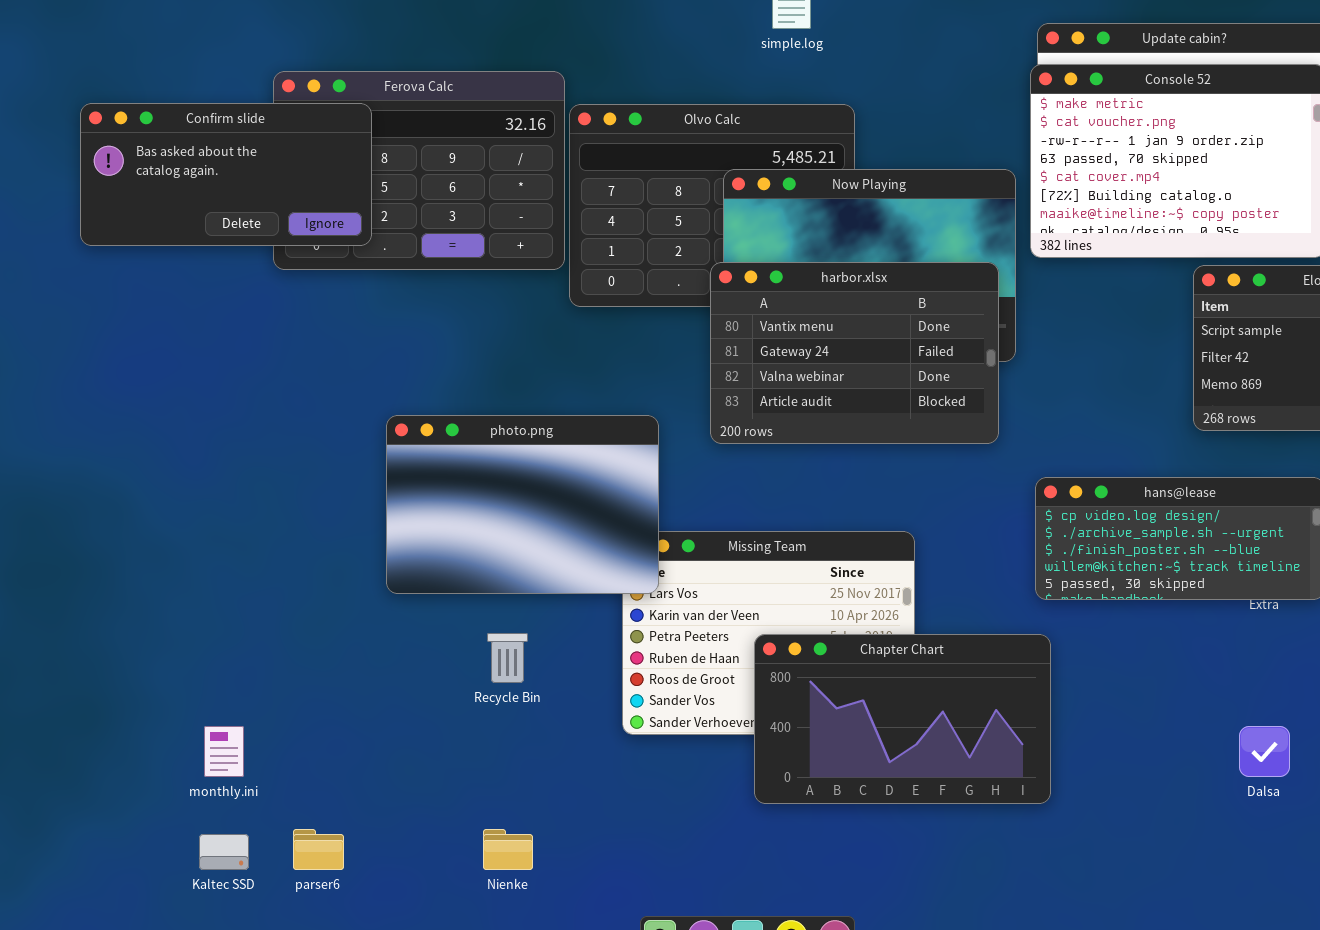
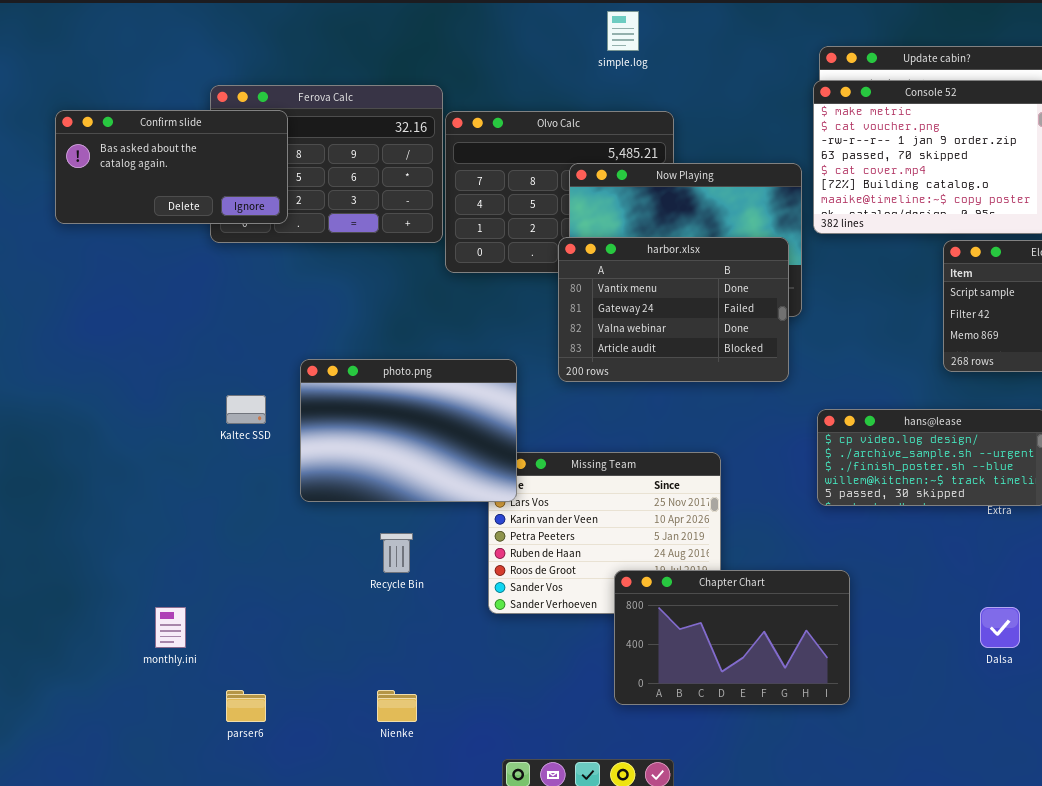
Chapter Chart: [754,634,1051,804] -> [614,570,850,705], moved
Kaltec SSD: [199,834,249,870] -> [226,395,266,424], moved

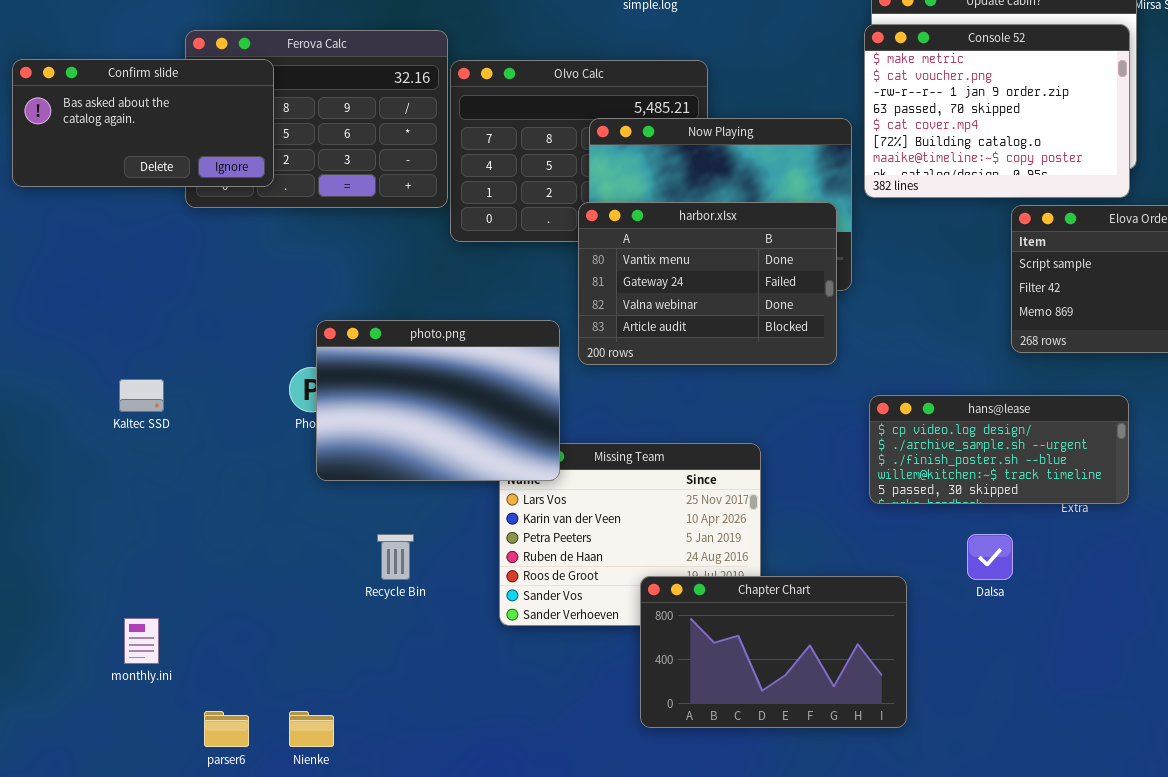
photo.png: [300,359,517,502] -> [316,320,560,481], moved
Kaltec SSD: [226,395,266,424] -> [119,379,164,412], moved
Dalsa: [980,607,1020,648] -> [967,534,1013,580], moved
Nienke: [377,690,417,722] -> [289,711,334,747], moved

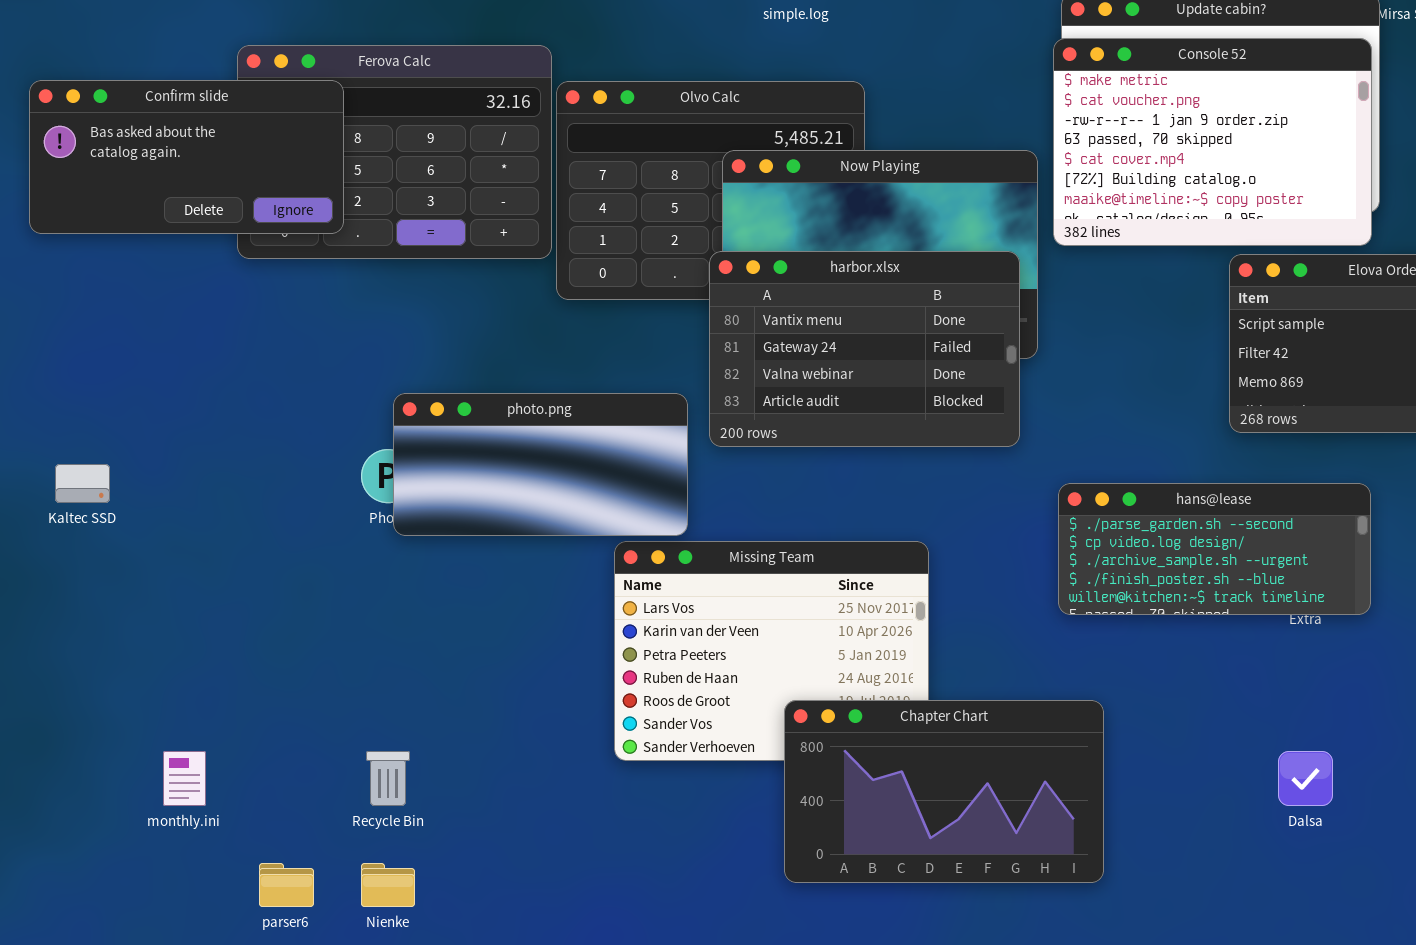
photo.png: [316,320,560,481] -> [393,393,688,536], resized
Kaltec SSD: [119,379,164,412] -> [55,464,110,503], moved
hans@lease: [869,395,1129,504] -> [1058,483,1371,615], scrolled up 1 row
Recycle Bin: [377,534,414,580] -> [366,751,410,806], moved
Dalsa: [967,534,1013,580] -> [1278,751,1333,806], moved

